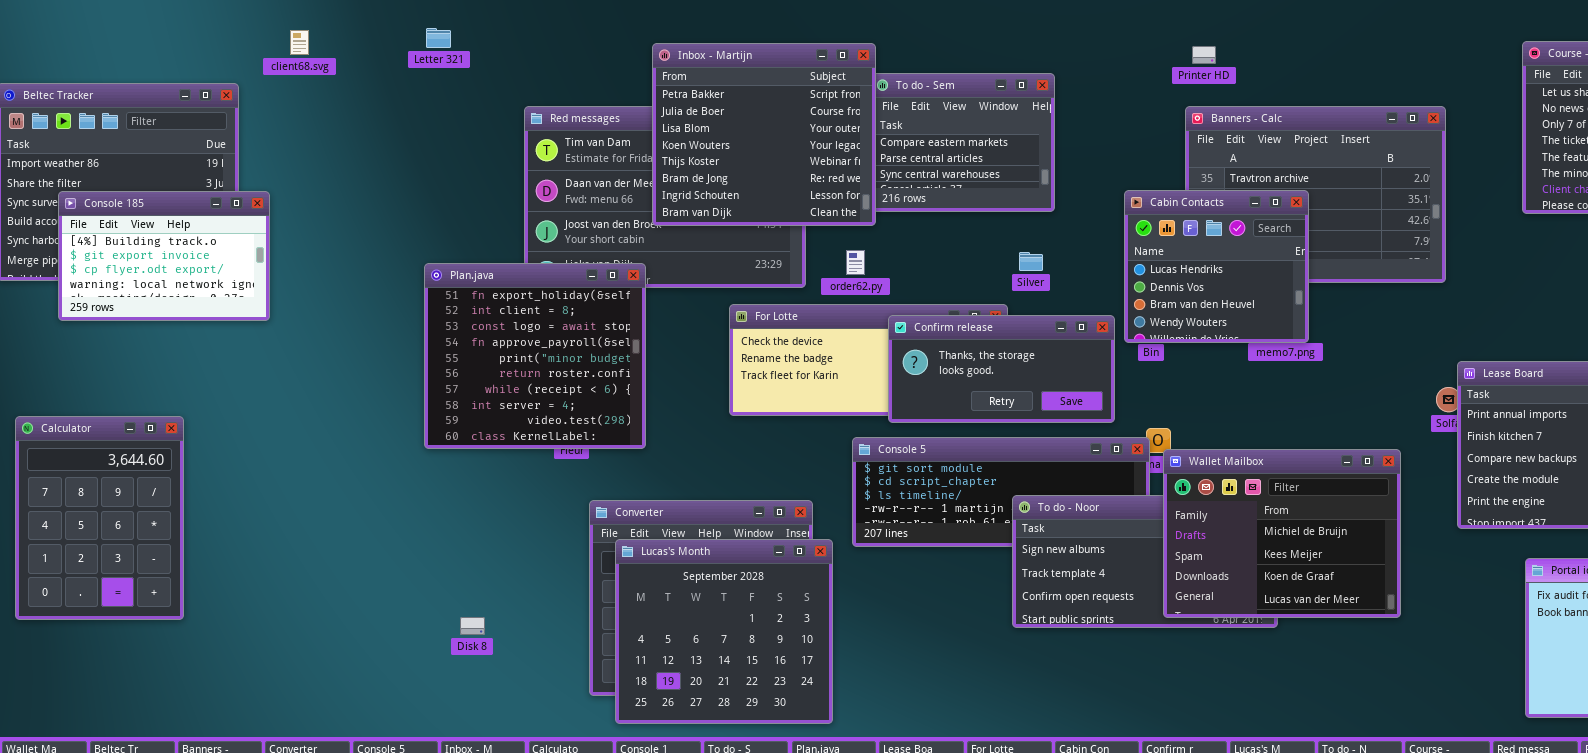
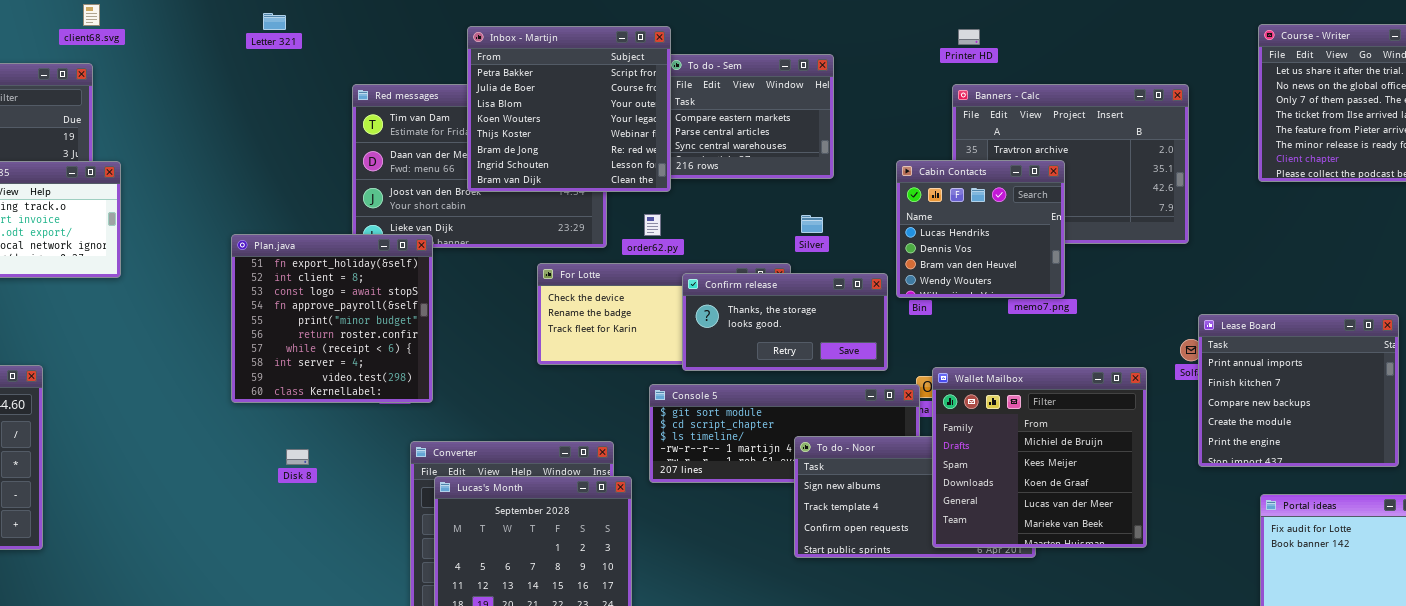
client68.svg: [290,30,309,55] -> [83,4,100,26], moved
Plan.java: [424,263,646,449] -> [231,234,433,403], moved
Wallet Mailbox: [1163,449,1401,618] -> [932,367,1147,548], resized
Disk 8: [460,617,485,635] -> [286,449,309,465], moved

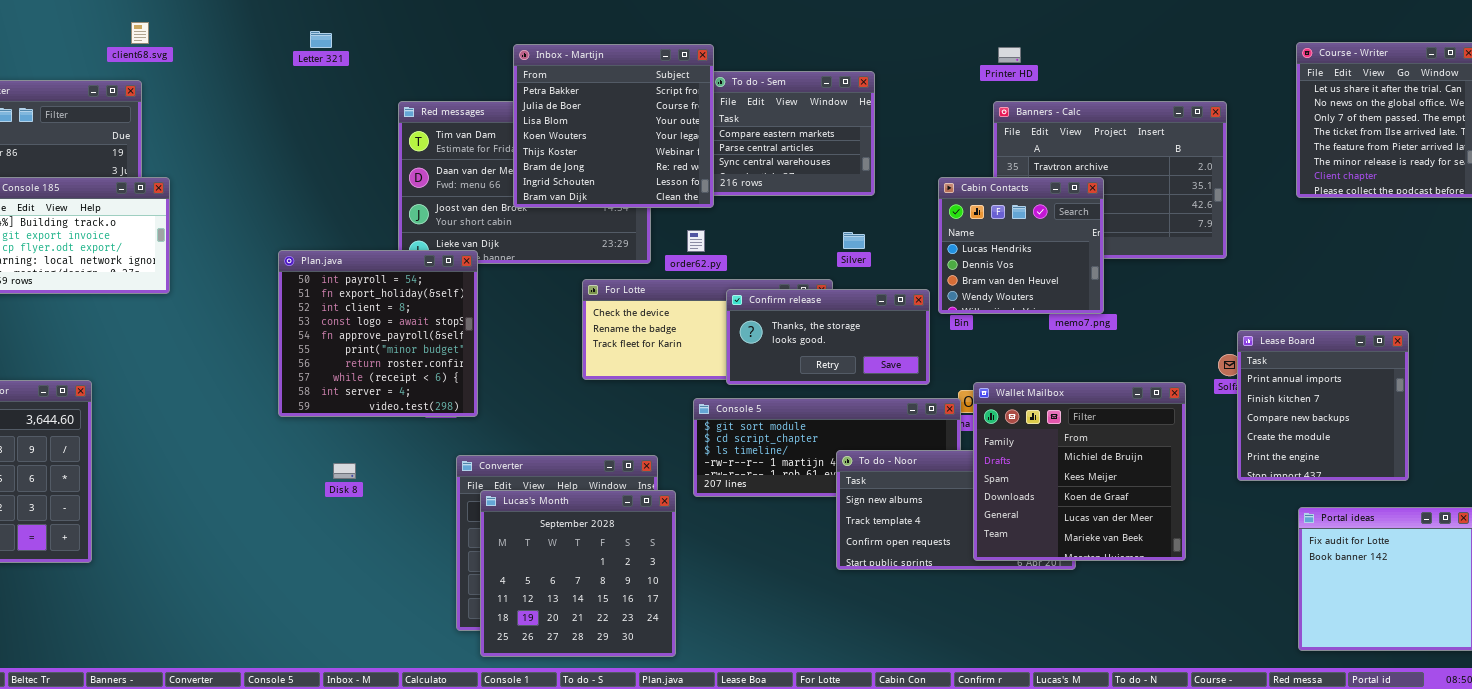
Plan.java: [231,234,433,403] -> [278,250,478,417], scrolled up 1 row
Lease Board: [1198,314,1399,467] -> [1237,330,1409,481], resized

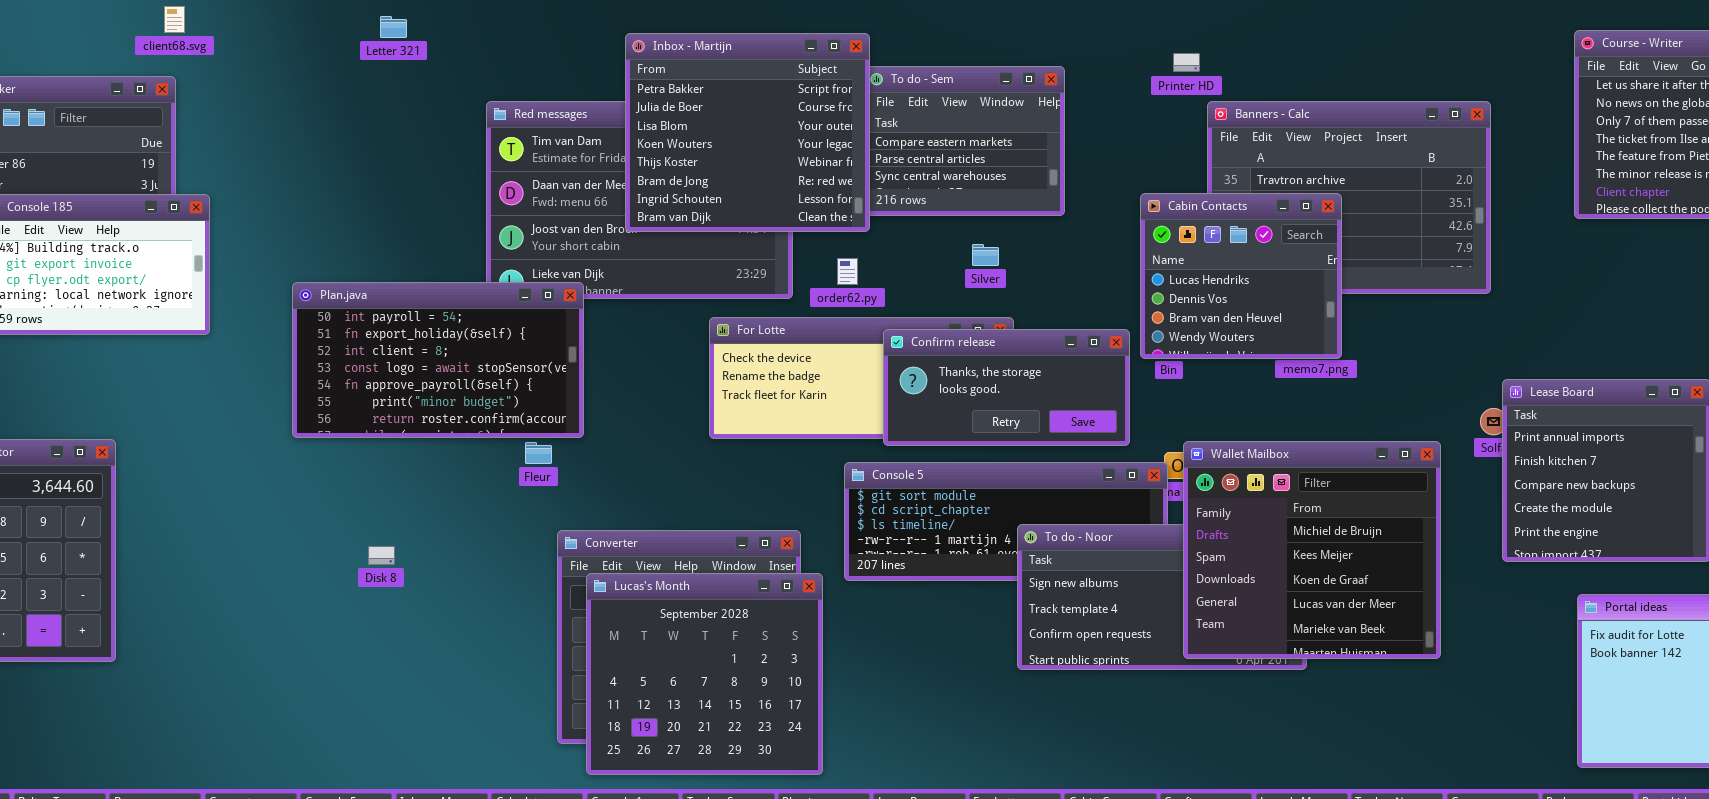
Printer HD: [998,47,1021,63] -> [1173,53,1200,72], moved
Silver: [843,232,865,249] -> [972,244,999,266], moved
Plan.java: [278,250,478,417] -> [292,282,584,438], resized
Disk 8: [333,463,356,479] -> [368,546,395,565], moved

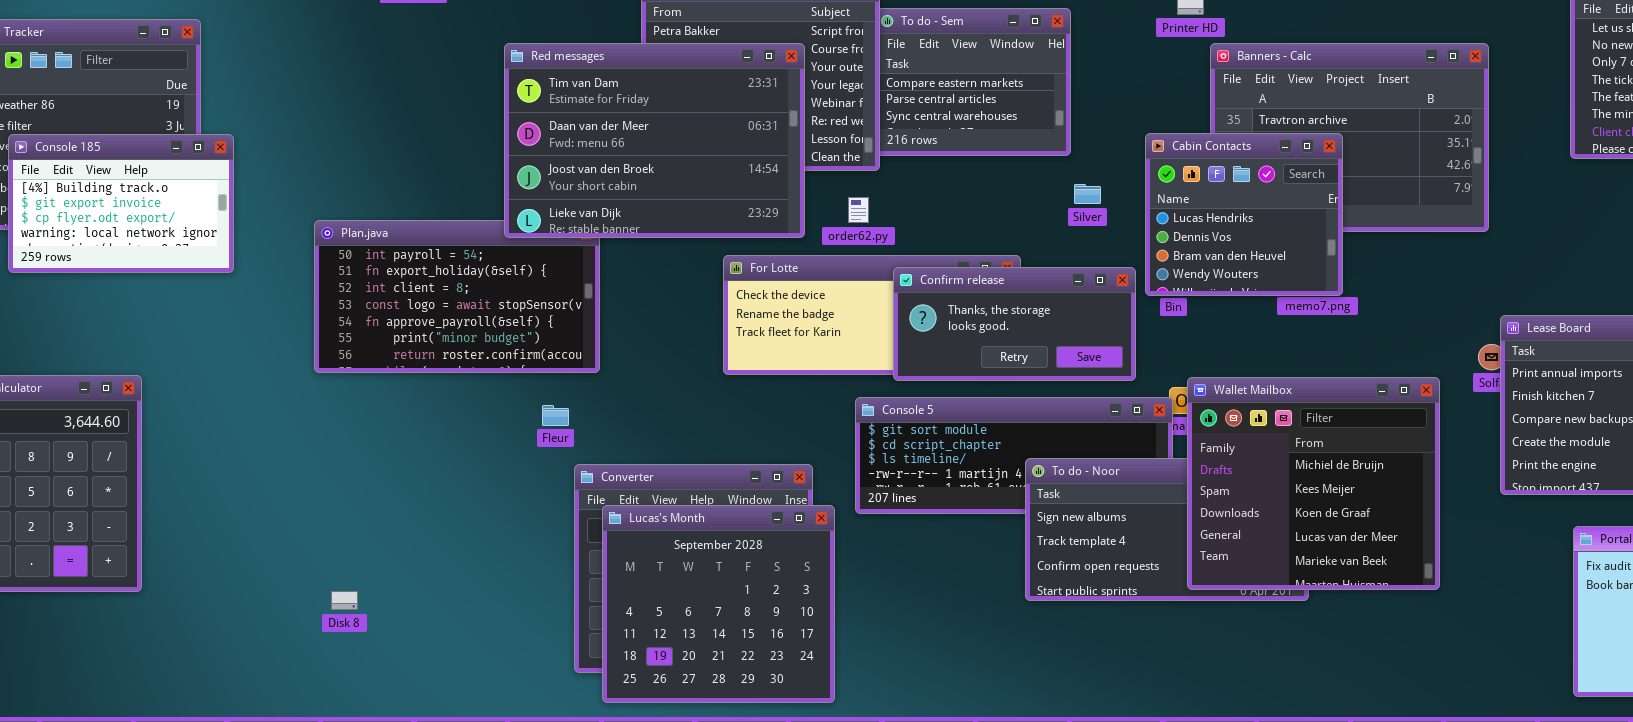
Red messages: [486,101,793,299] -> [504,43,805,238], raised
Silver: [972,244,999,266] -> [1074,184,1101,204], moved
Fleur: [525,442,552,464] -> [542,405,569,426], moved
Disk 8: [368,546,395,565] -> [331,591,358,610], moved

